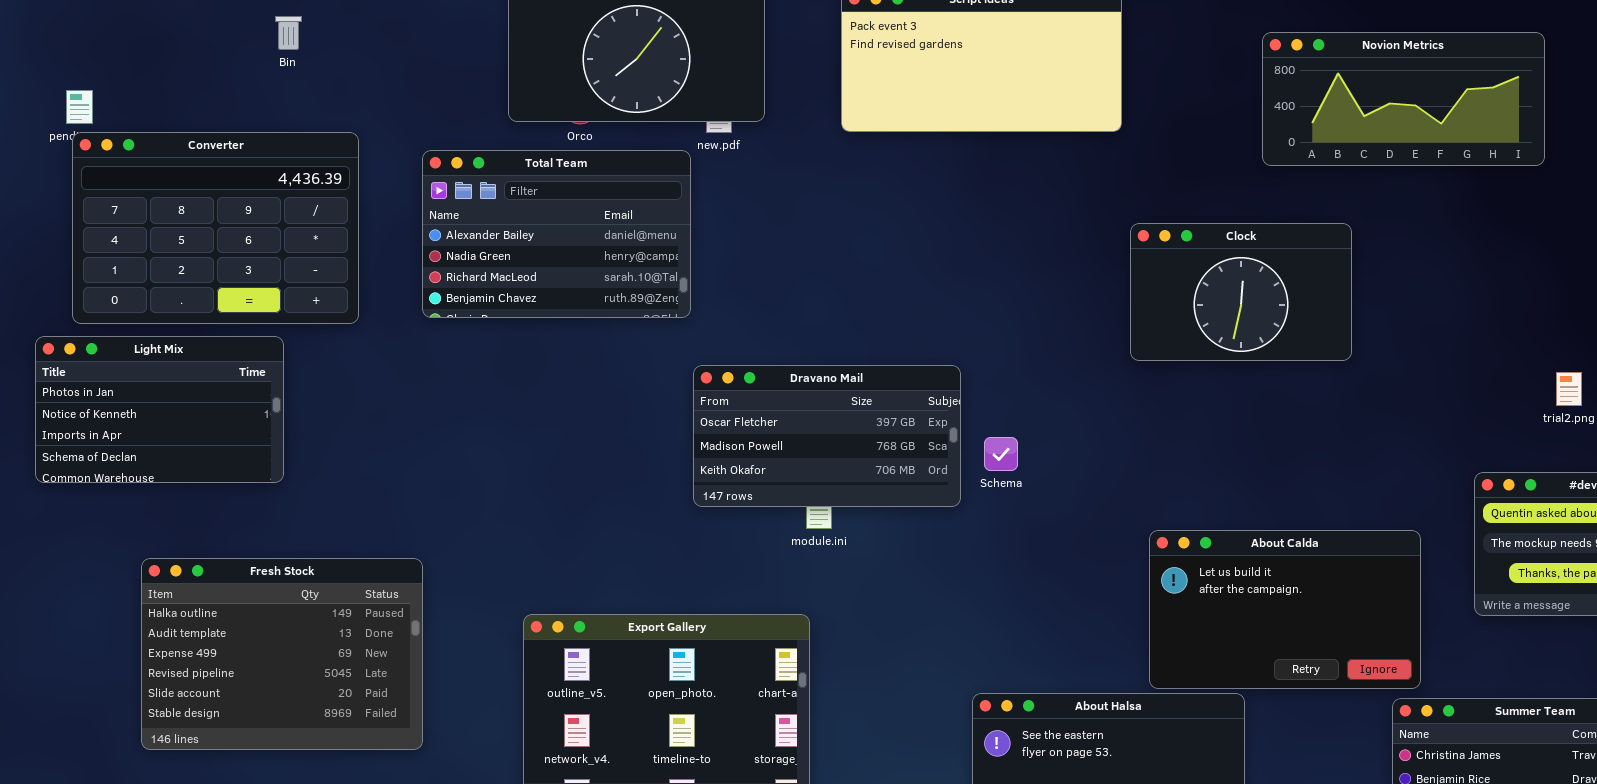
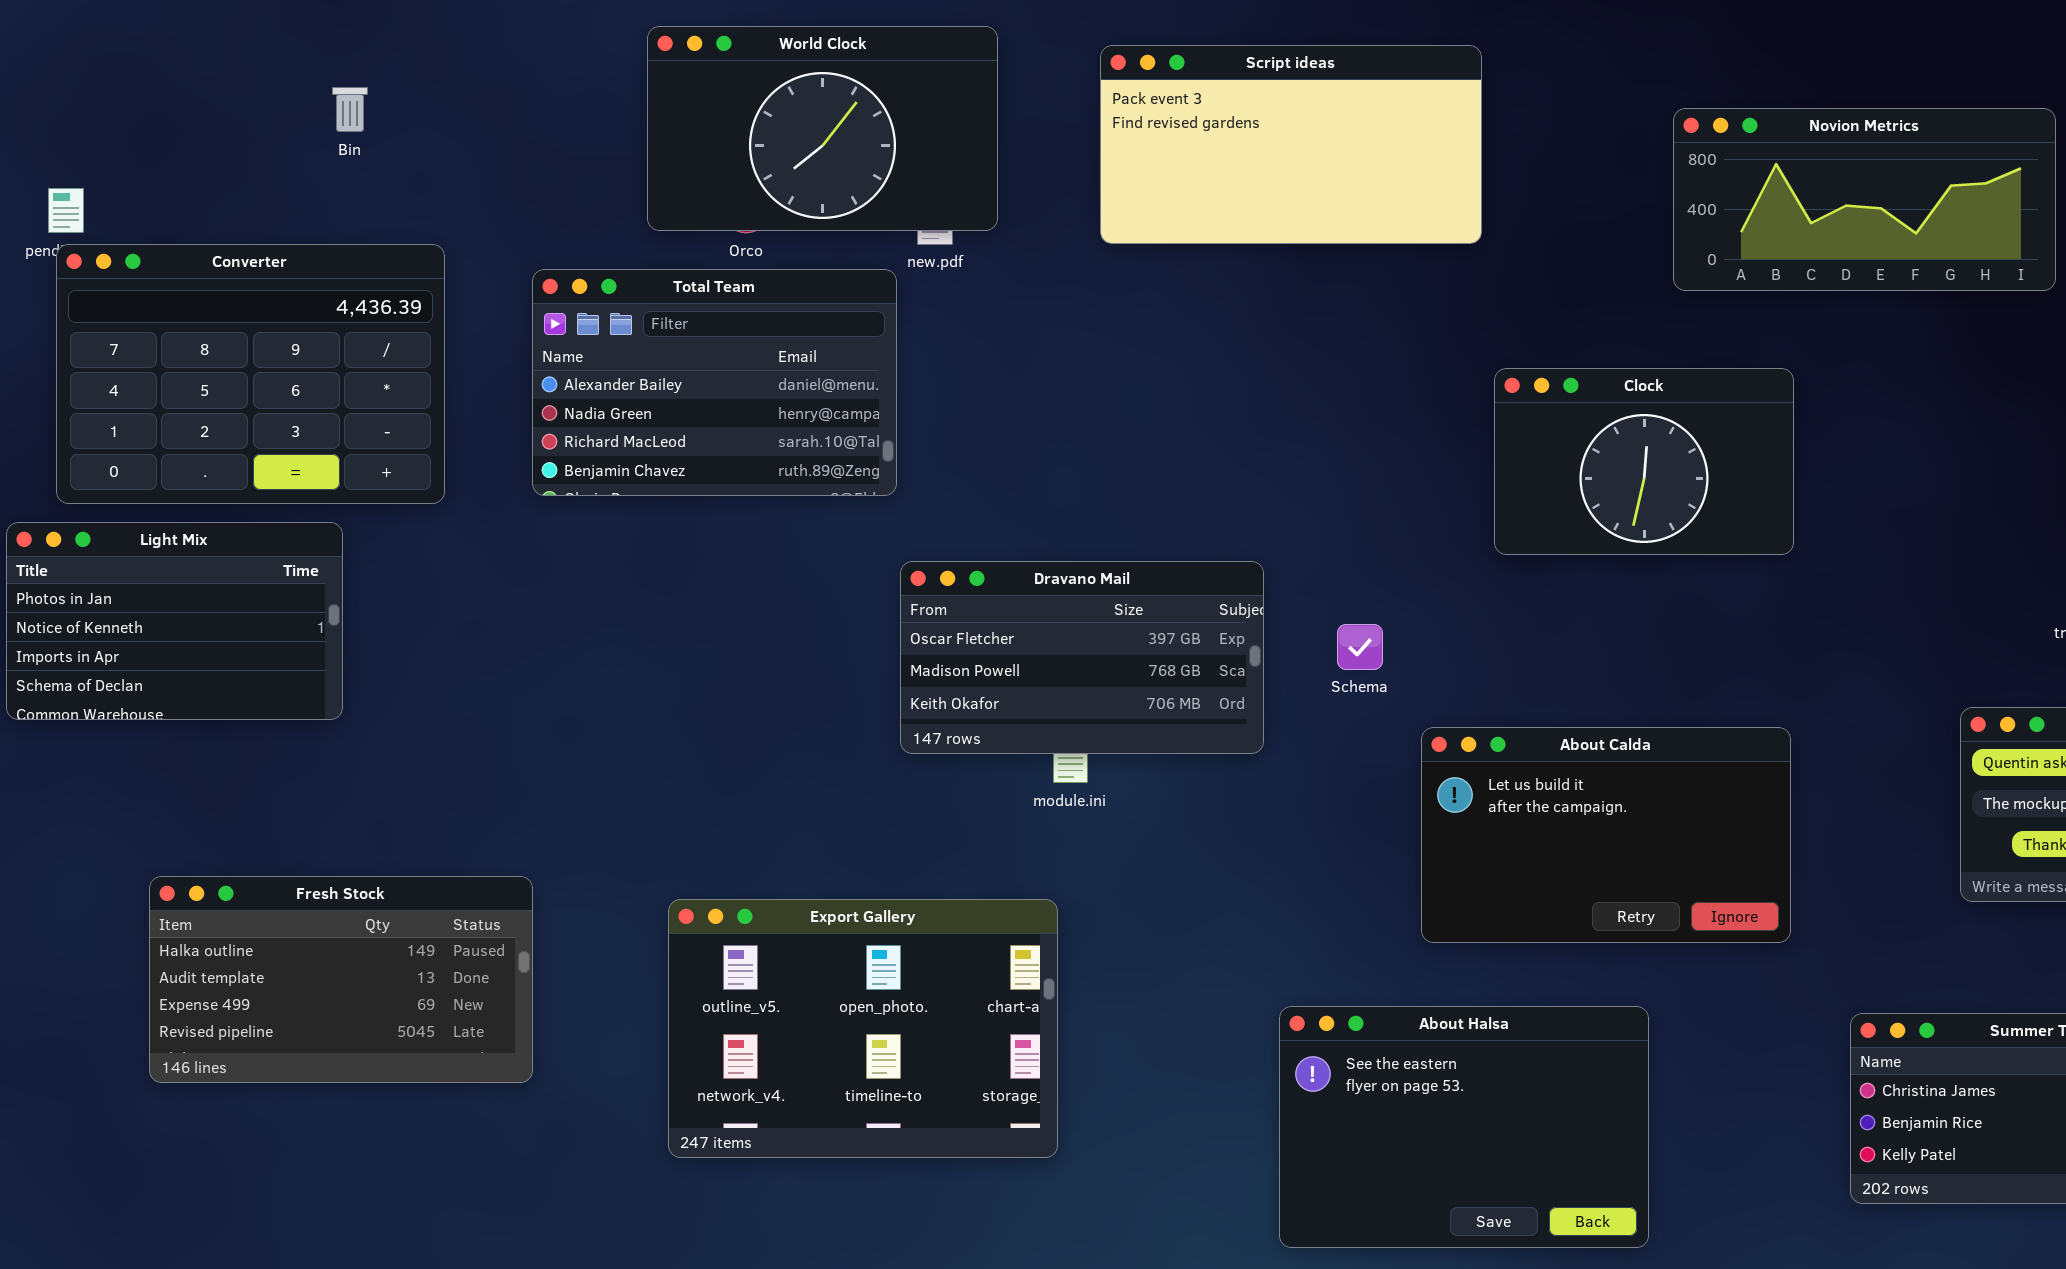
Schema: [984,437,1018,471] -> [1337,624,1383,670], moved
About Calda: [1149,530,1421,689] -> [1421,727,1791,943], moved
Fresh Stock: [141,558,423,750] -> [149,876,533,1083], resized

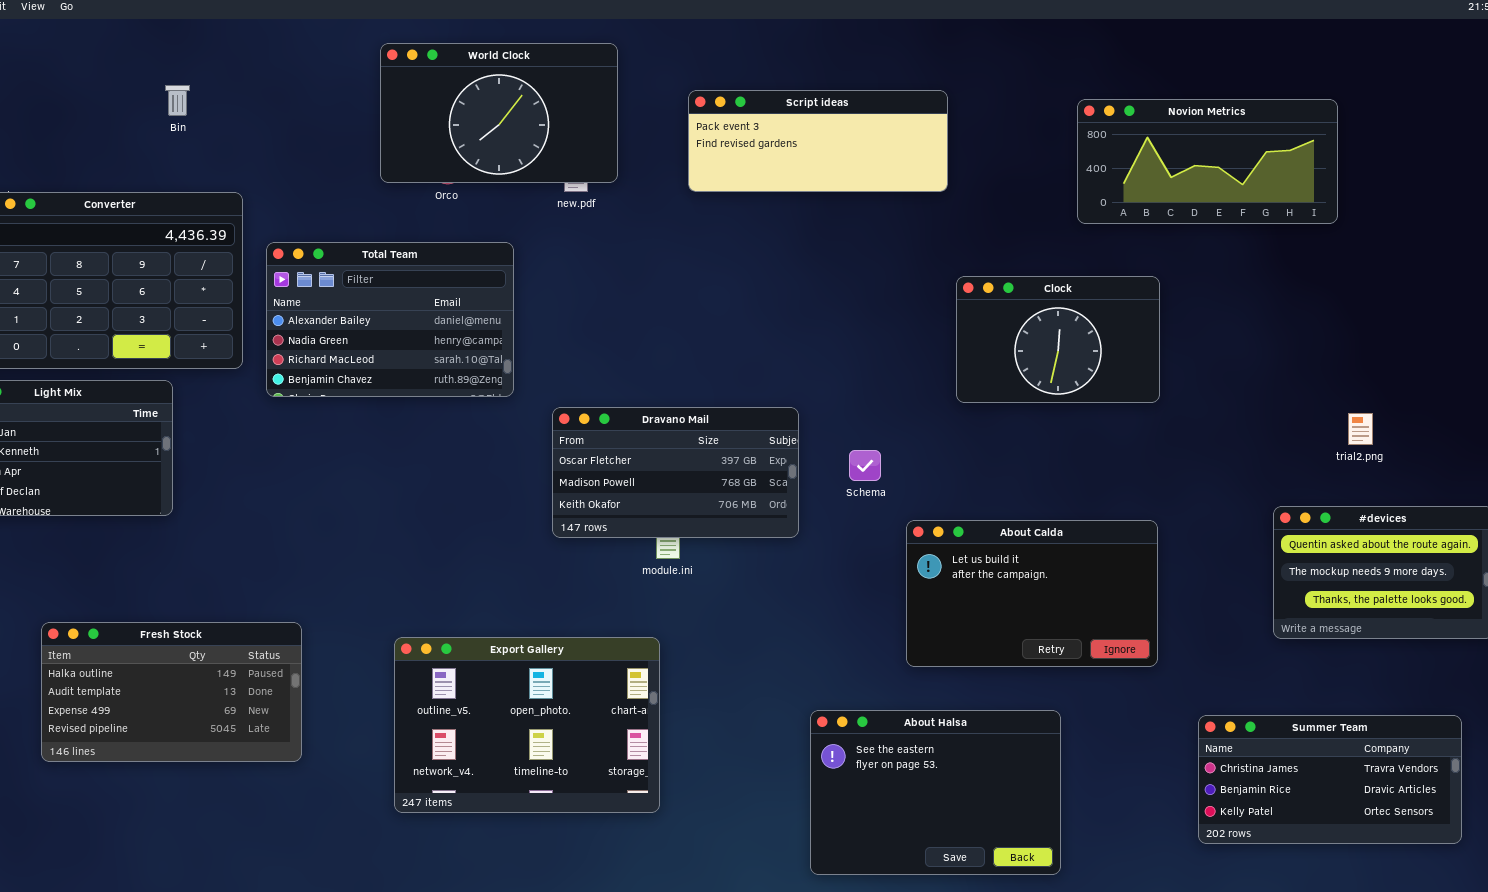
Script ideas: [1100,45,1482,244] -> [688,90,948,192], resized
Total Team: [532,269,897,496] -> [266,242,514,397], moved

